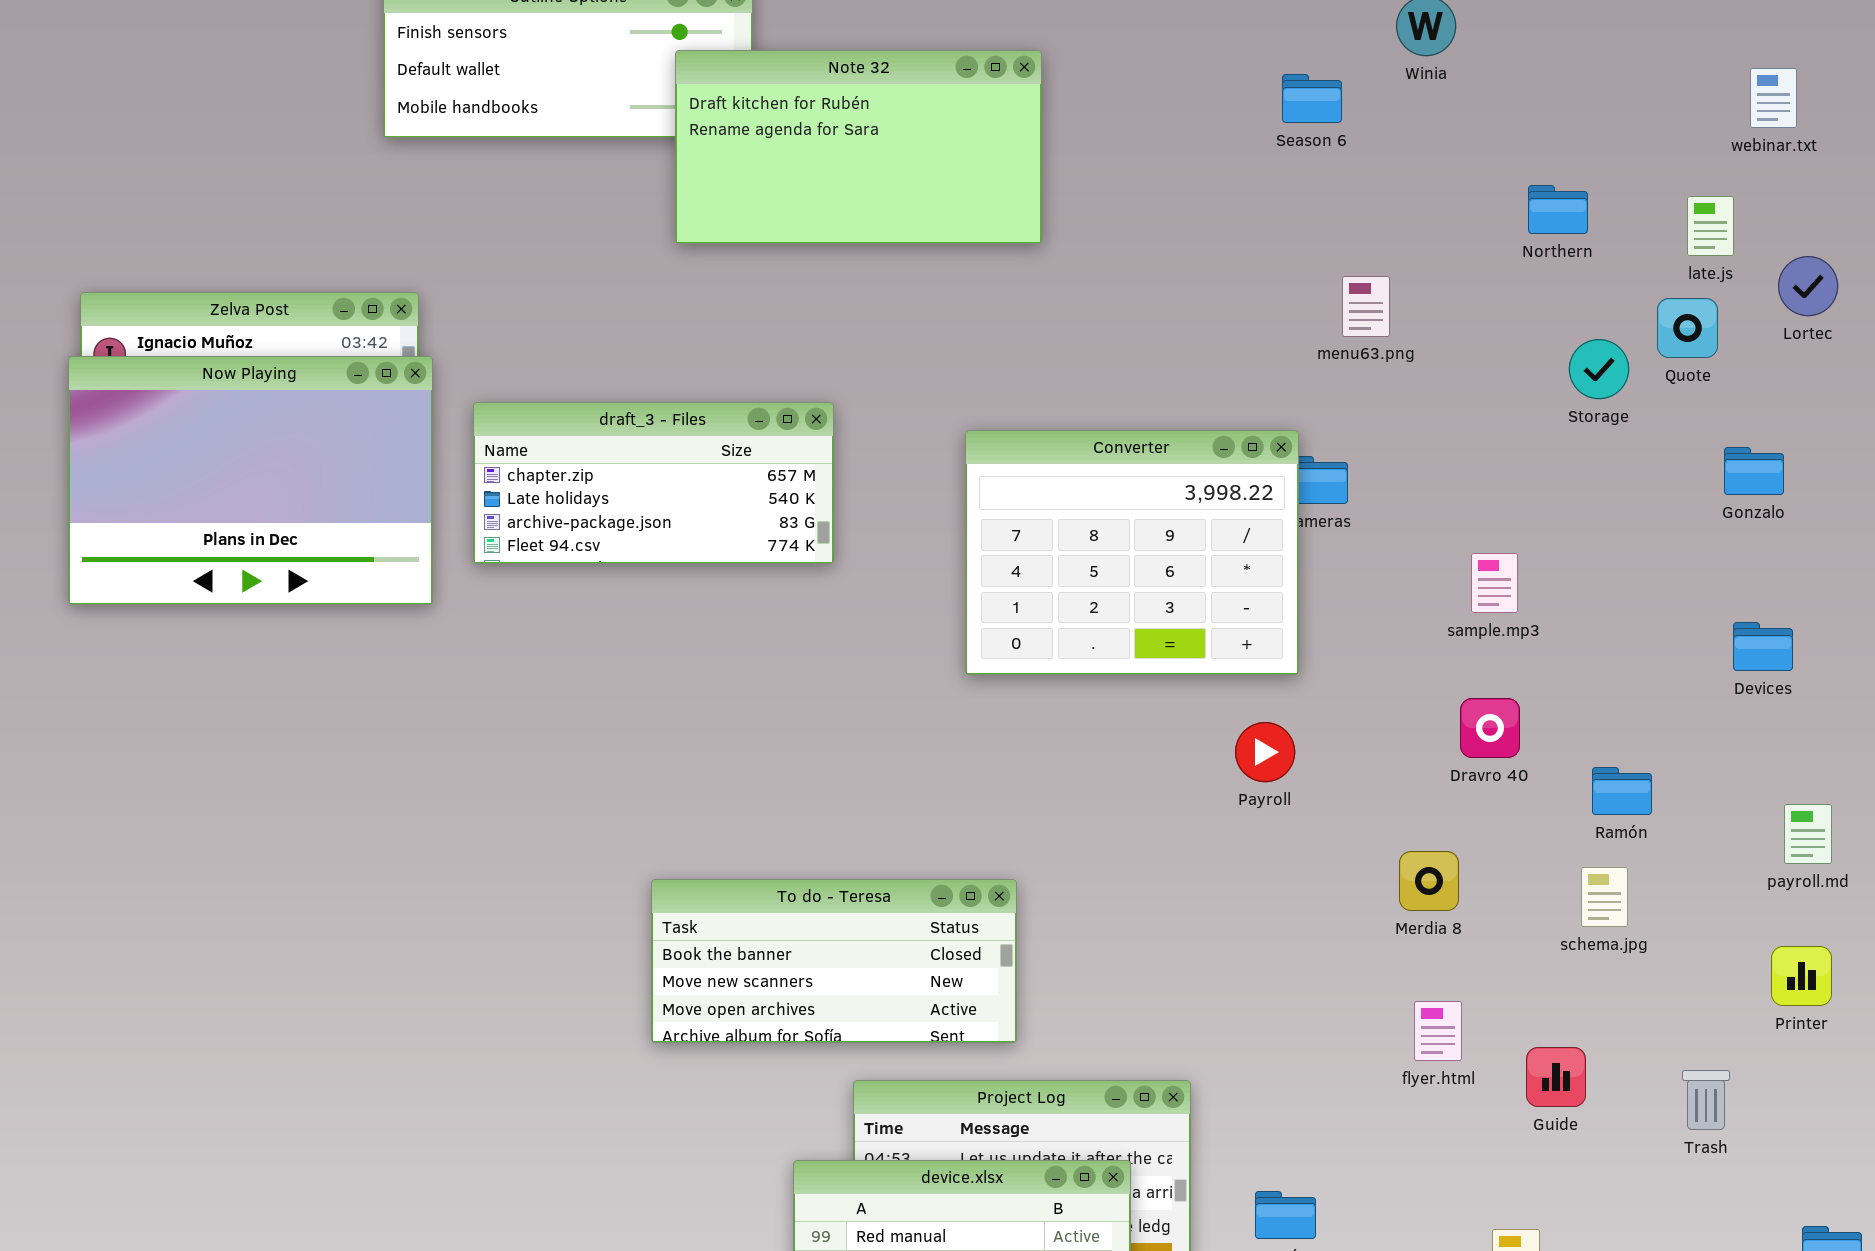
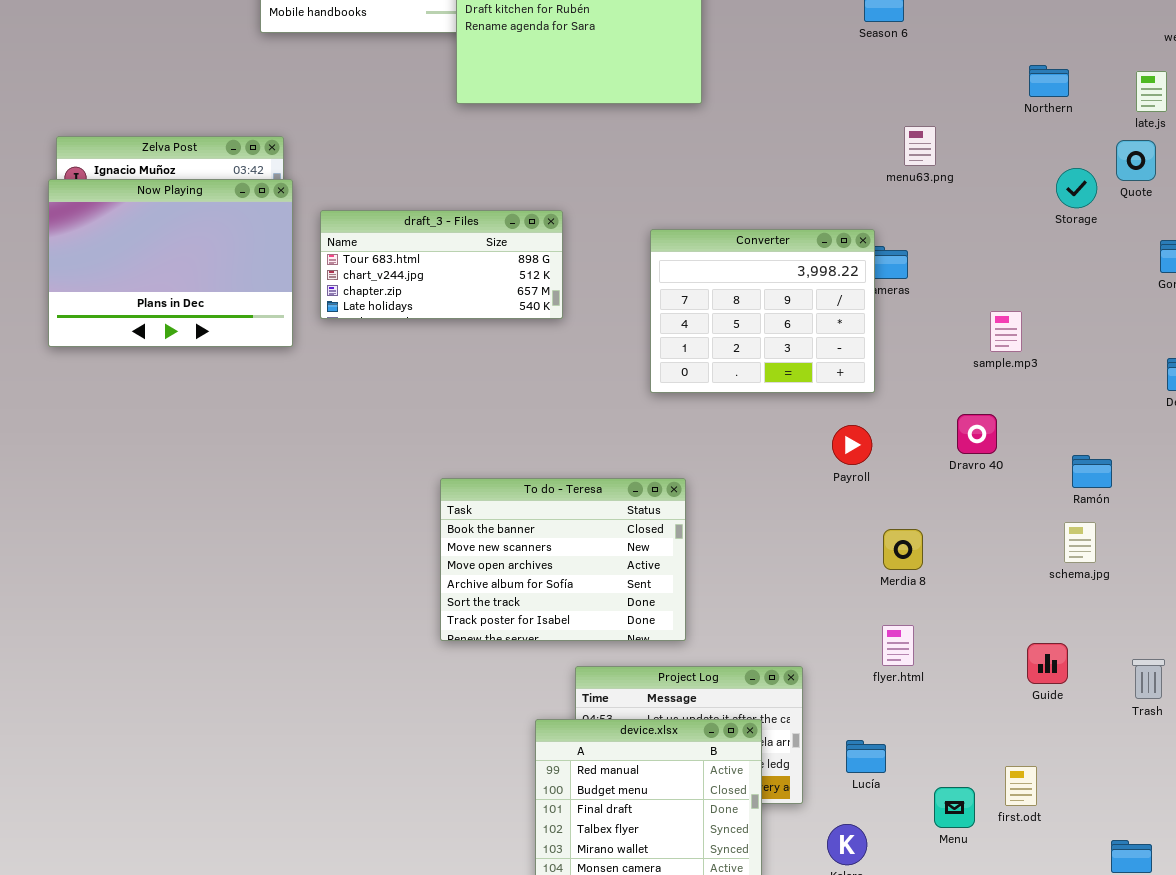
draft_3 - Files: [473,402,834,564] -> [320,210,563,319], scrolled up 2 rows
Dravro 40: [1460,698,1520,758] -> [957,414,997,454], moved
Merdia 8: [1399,851,1459,911] -> [883,529,923,570], moved
To do - Teresa: [651,879,1017,1043] -> [440,478,686,641], resized
flyer.html: [1414,1001,1462,1061] -> [882,625,914,666], moved

